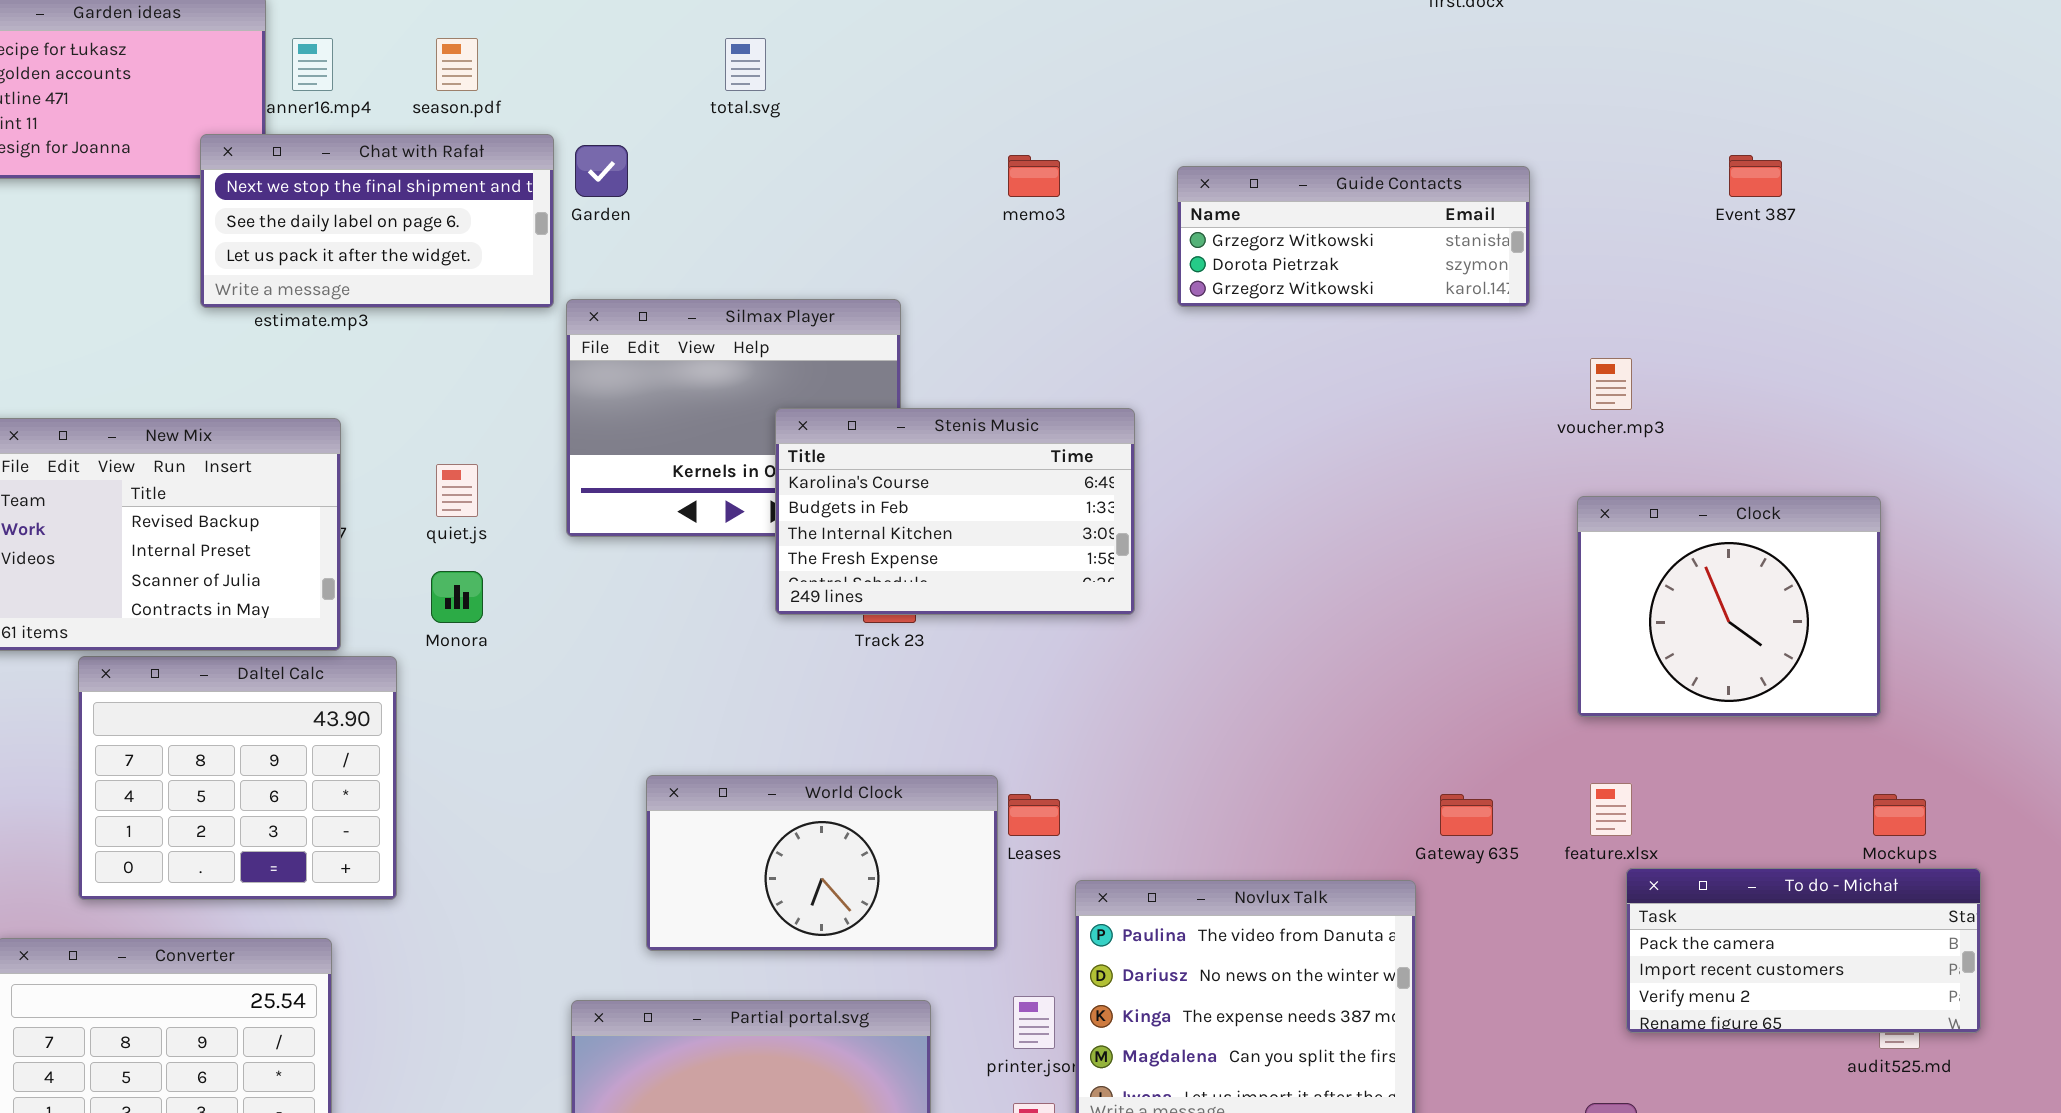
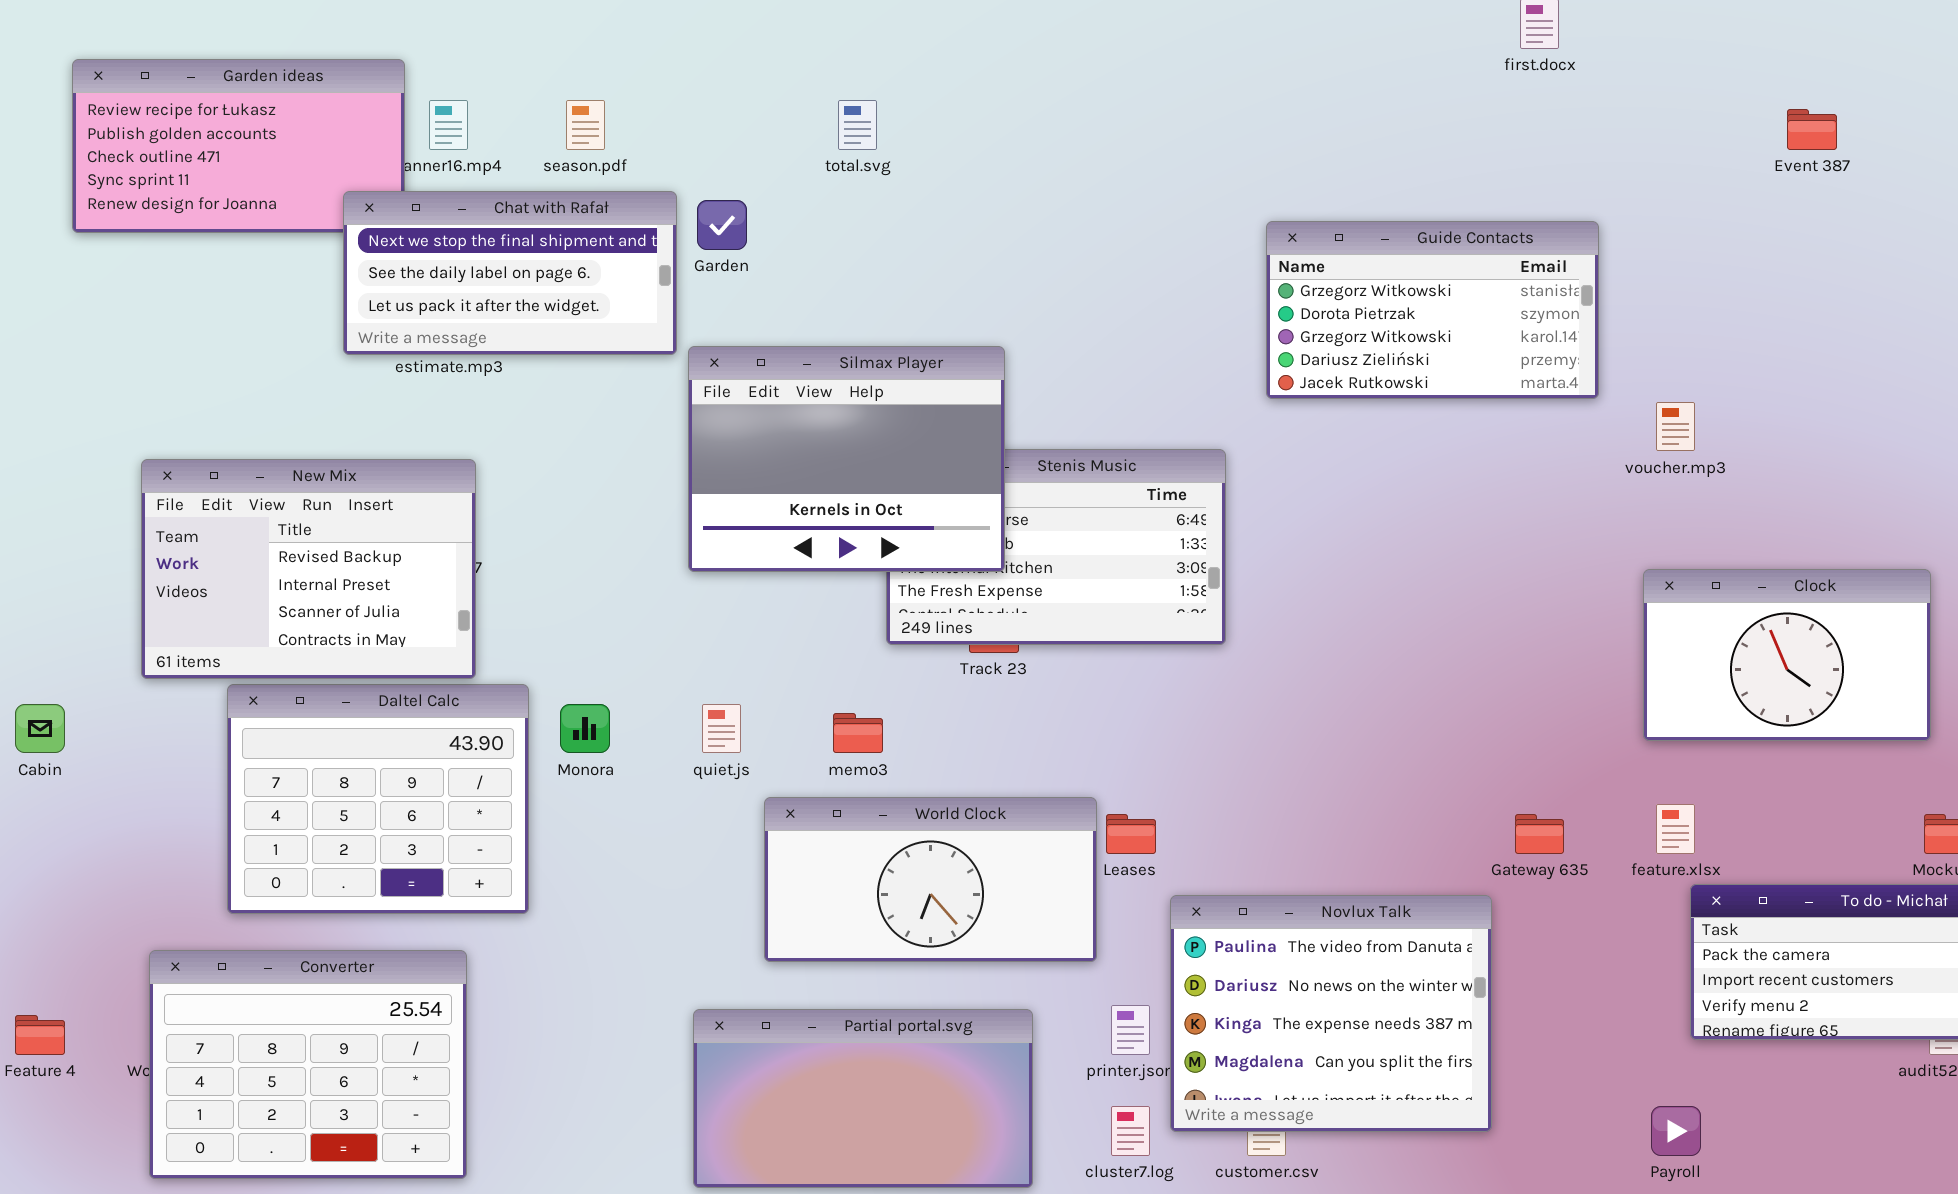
memo3: [1008,155,1060,197] -> [833,713,883,753], moved
Event 387: [1729,155,1782,197] -> [1787,109,1837,150], moved
Guide Contacts: [1177,166,1530,307] -> [1266,221,1599,399], resized
Silmax Player: [566,299,901,537] -> [688,346,1005,572], raised
quiet.js: [436,464,478,517] -> [702,704,741,753], moved
Clock: [1577,496,1881,717] -> [1643,569,1931,741], resized
Monora: [431,571,483,623] -> [560,704,610,753], moved

